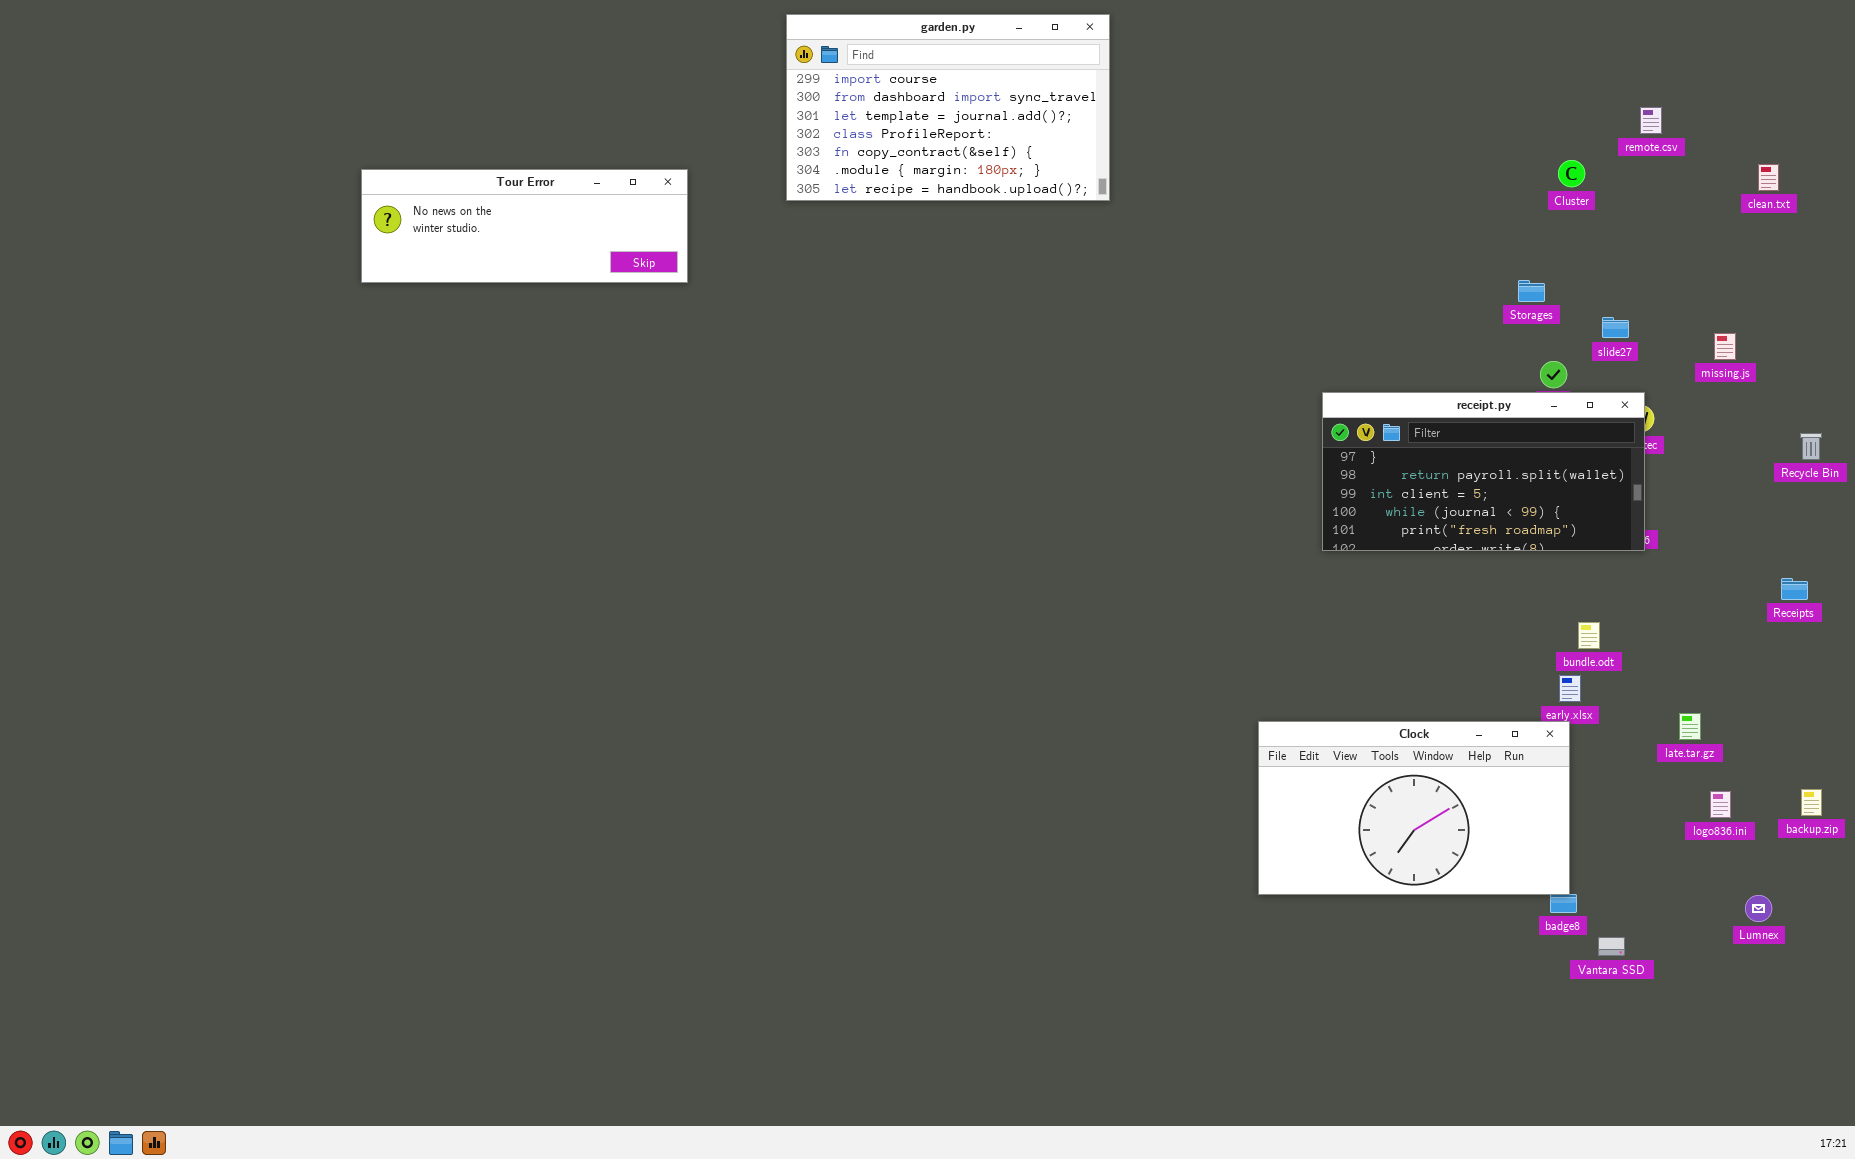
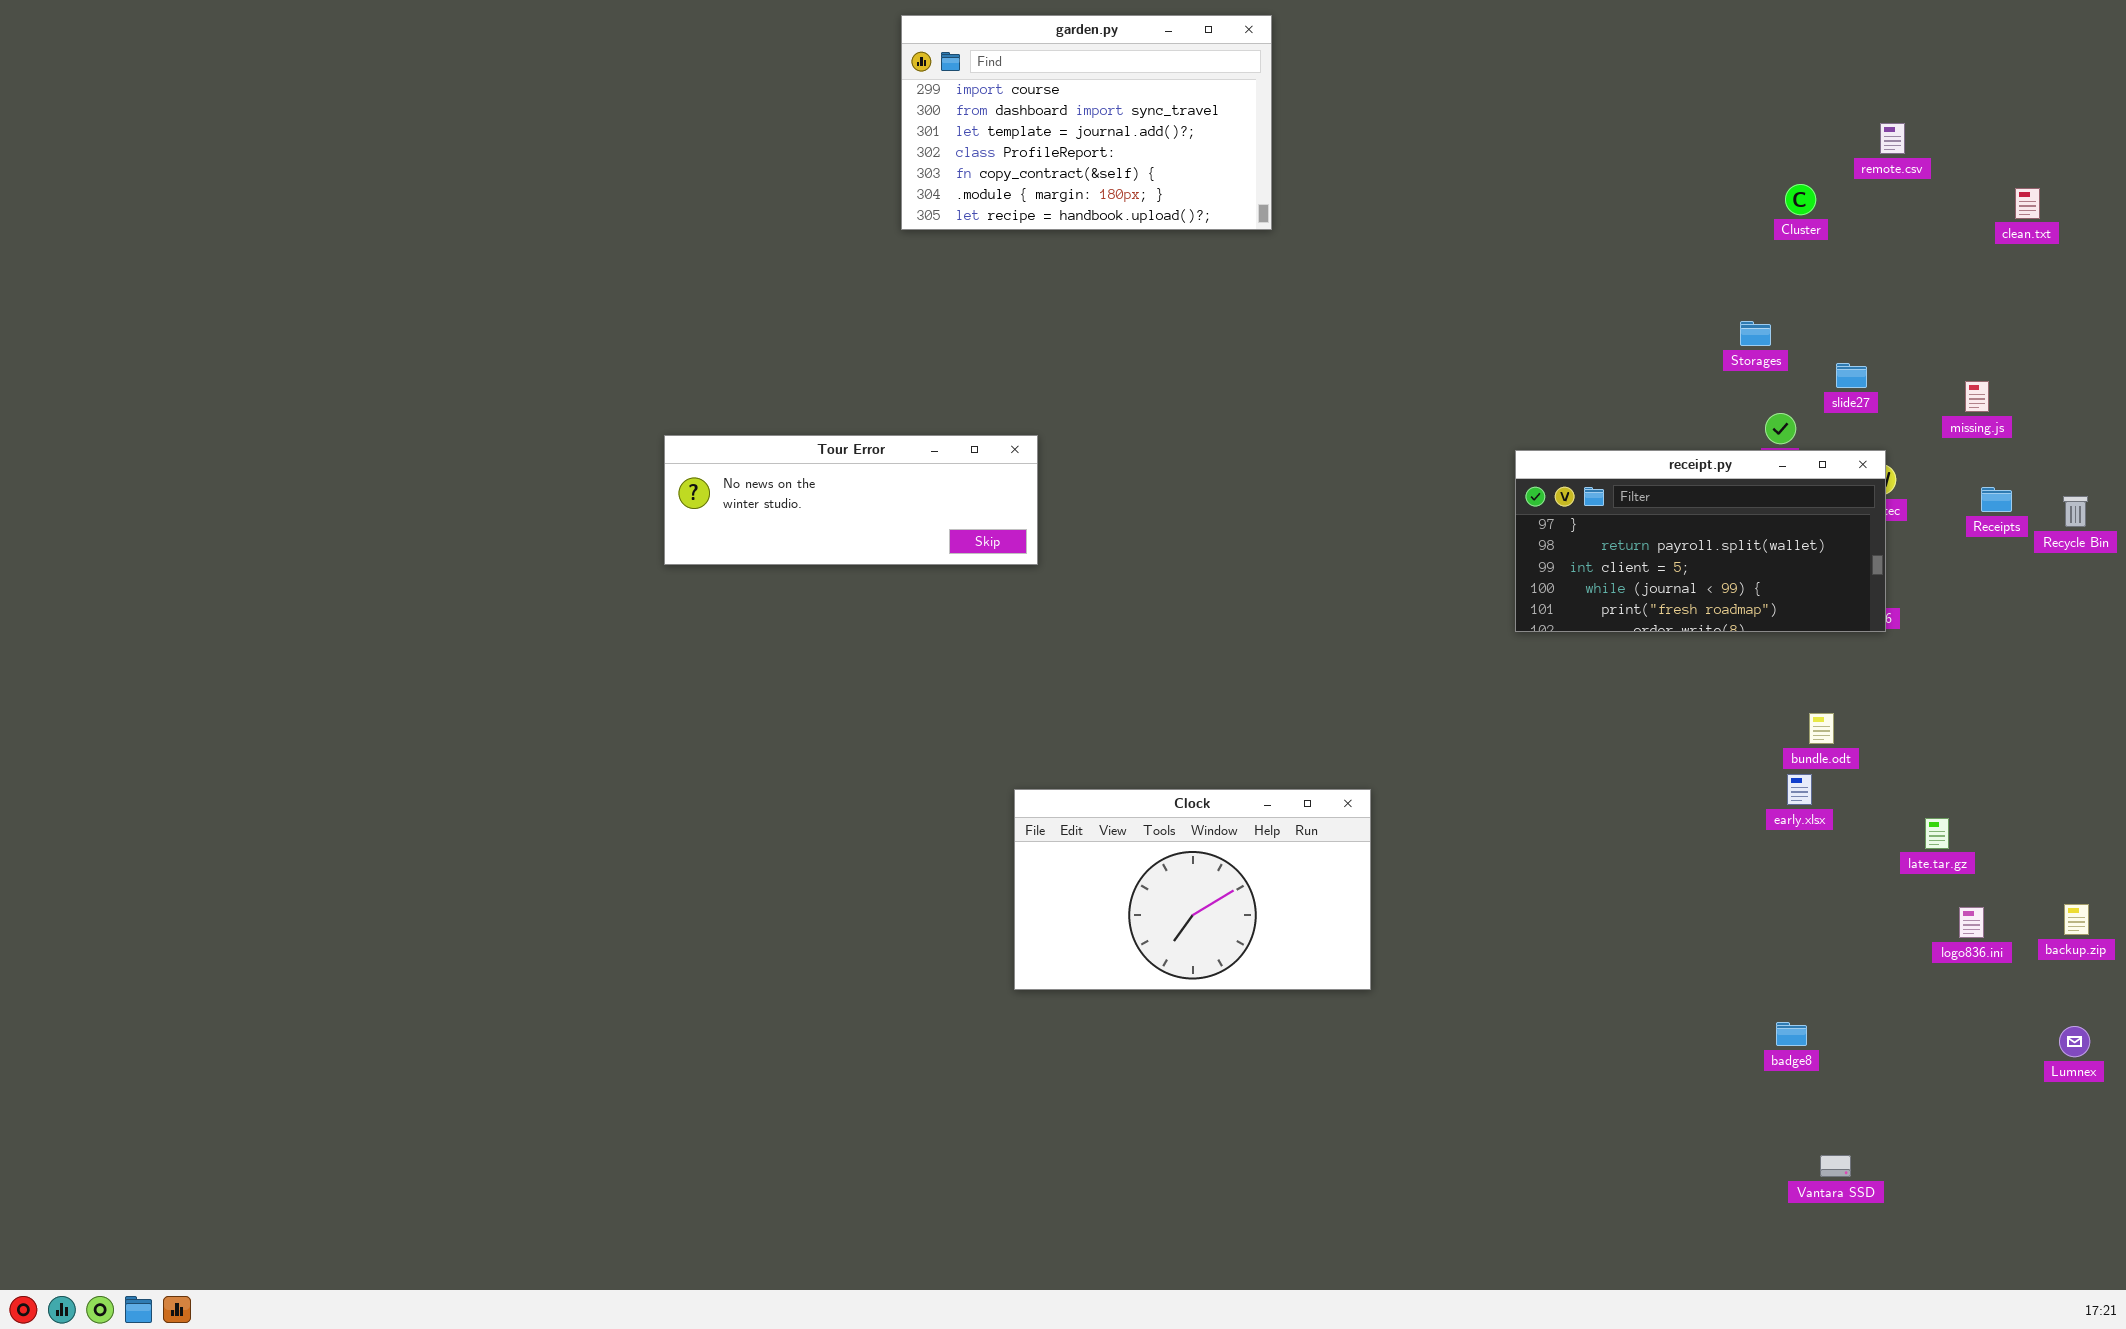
Tour Error: [361,169,688,283] -> [664,435,1038,565], moved
Receipts: [1781,578,1808,600] -> [1981,487,2012,512], moved
Clock: [1258,721,1570,895] -> [1014,789,1371,990], moved
Lumnex: [1745,895,1772,922] -> [2059,1026,2090,1057], moved
Vantara SSD: [1598,937,1625,956] -> [1820,1155,1851,1177], moved

